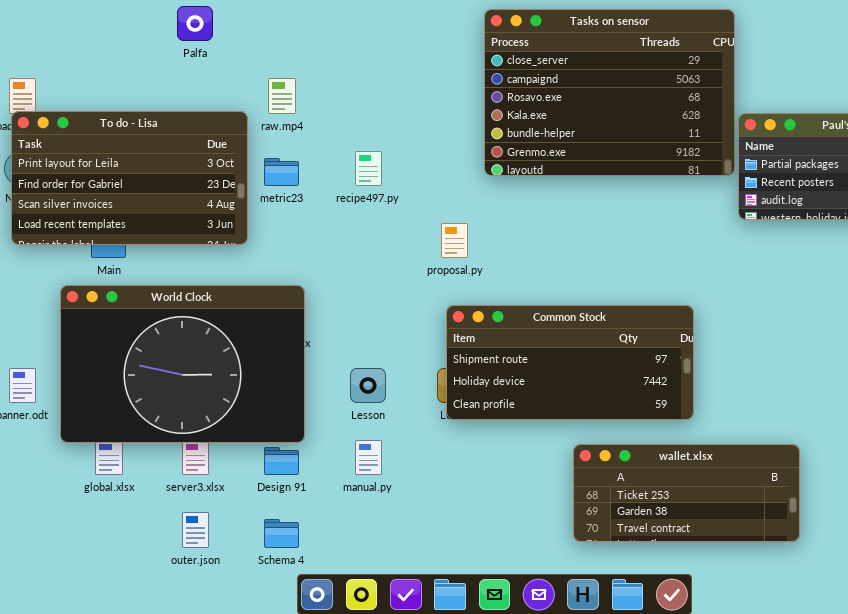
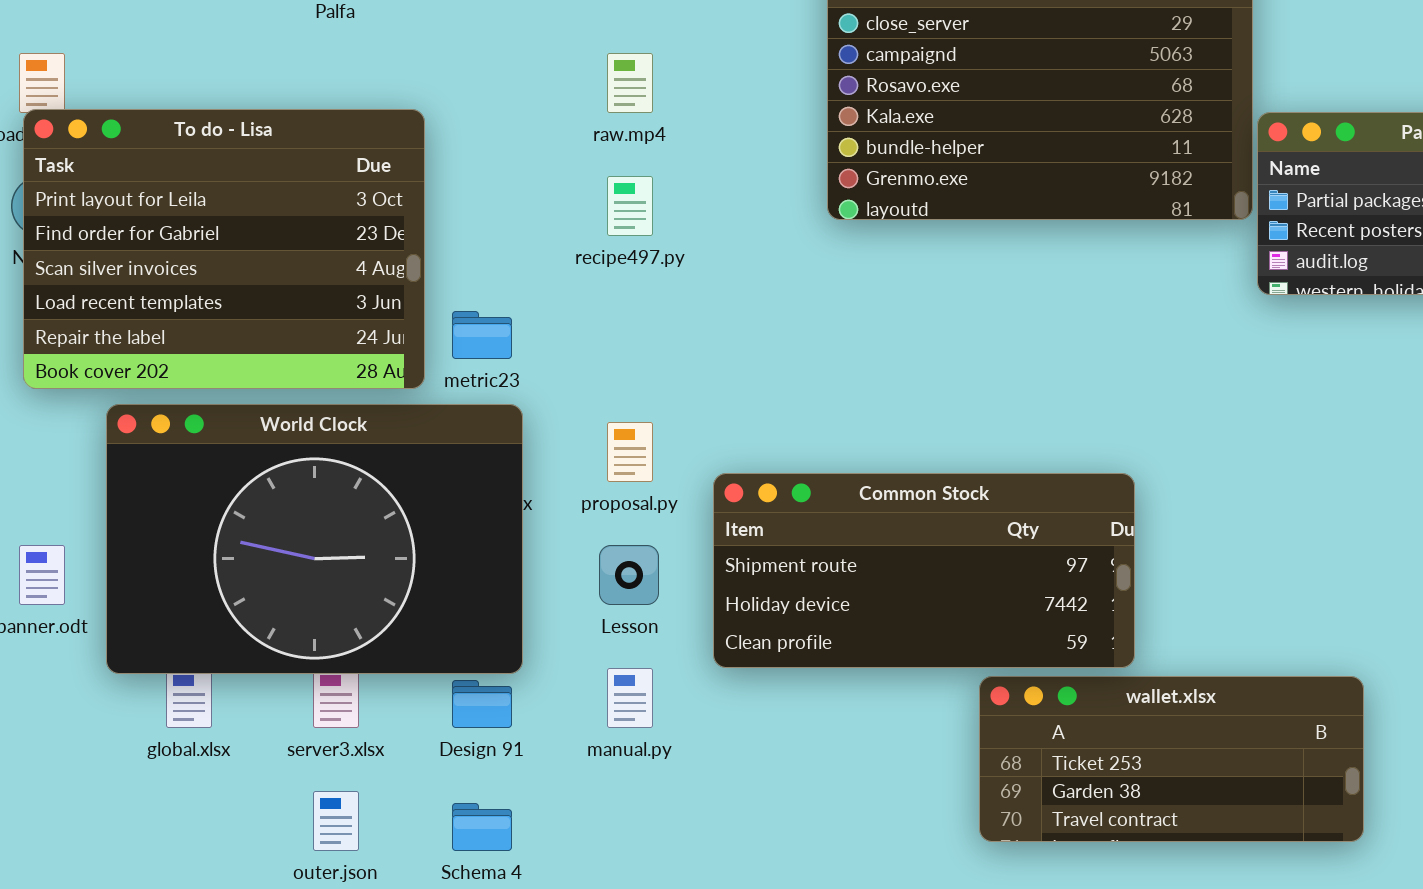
raw.mp4: [268,78,296,114] -> [607,53,653,113], moved
To do - Lisa: [11,111,248,245] -> [23,109,425,389], resized
metric23: [264,158,299,186] -> [452,311,512,359], moved
proposal.py: [441,223,468,258] -> [607,422,653,482], moved
Common Stock: [446,305,694,420] -> [713,473,1135,668], moved

